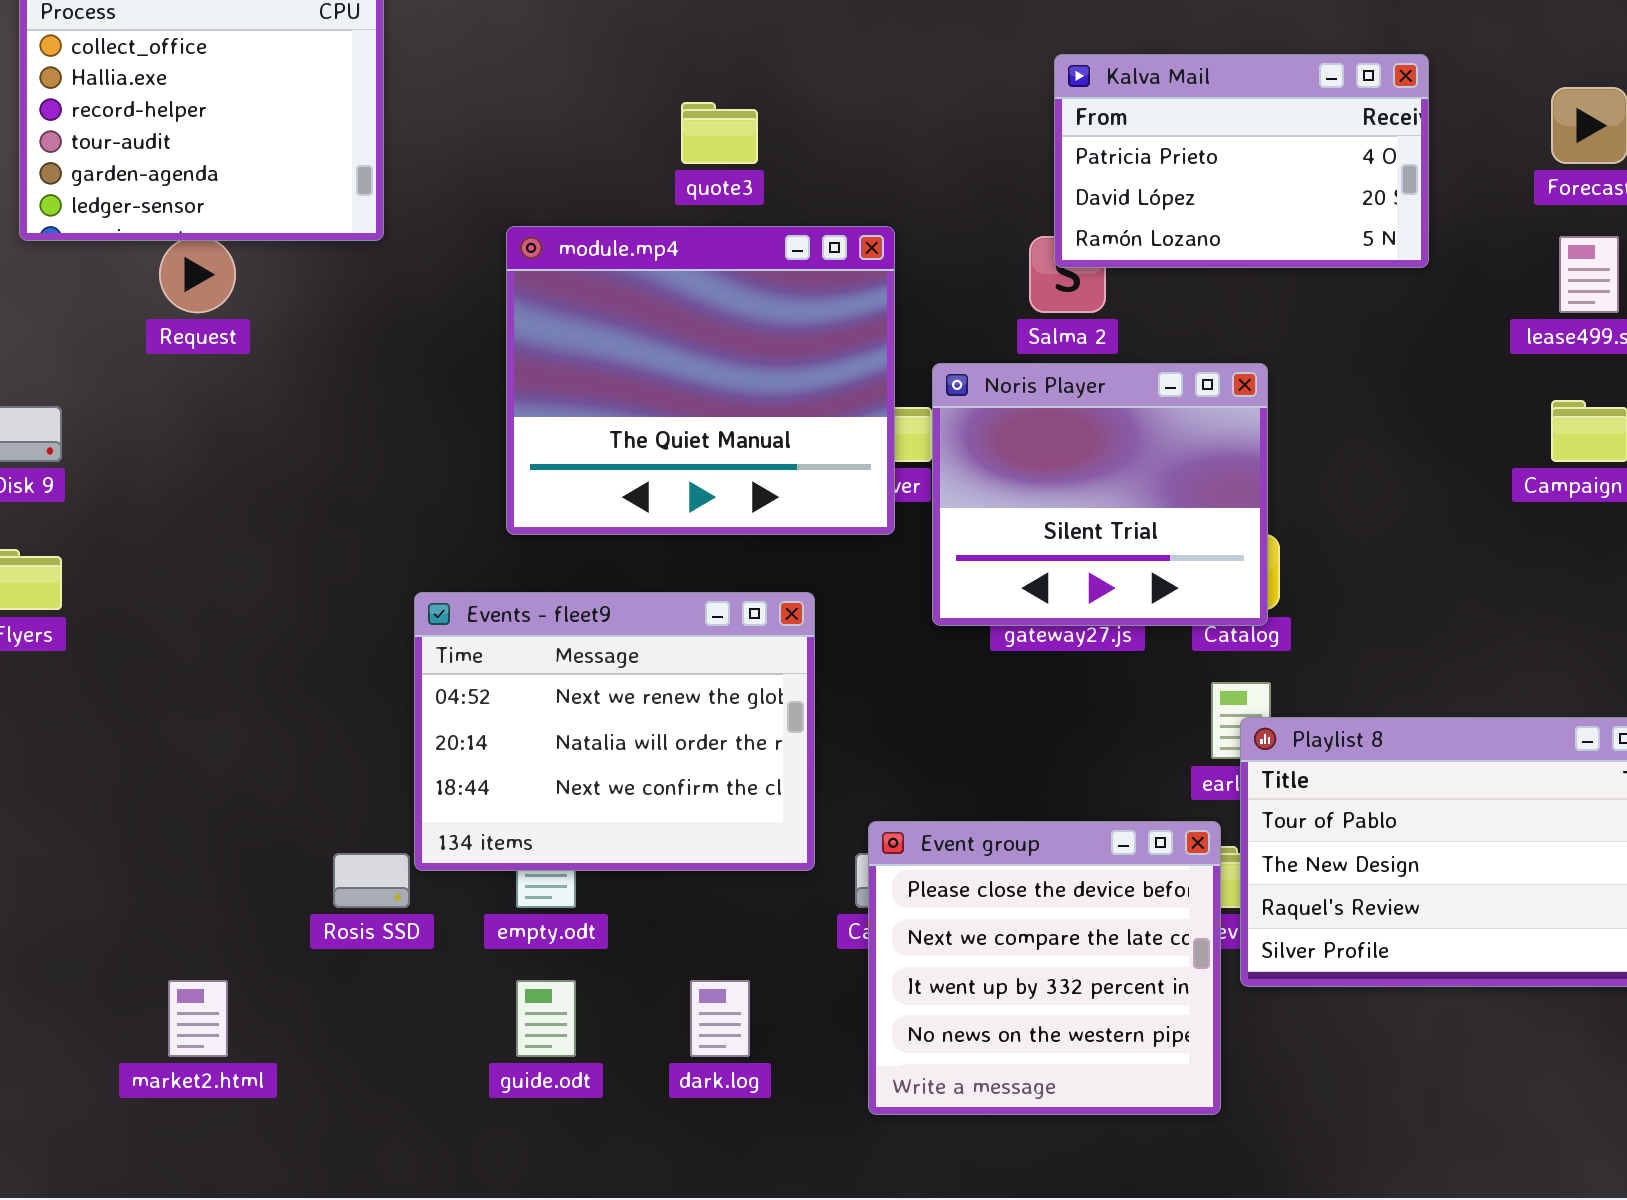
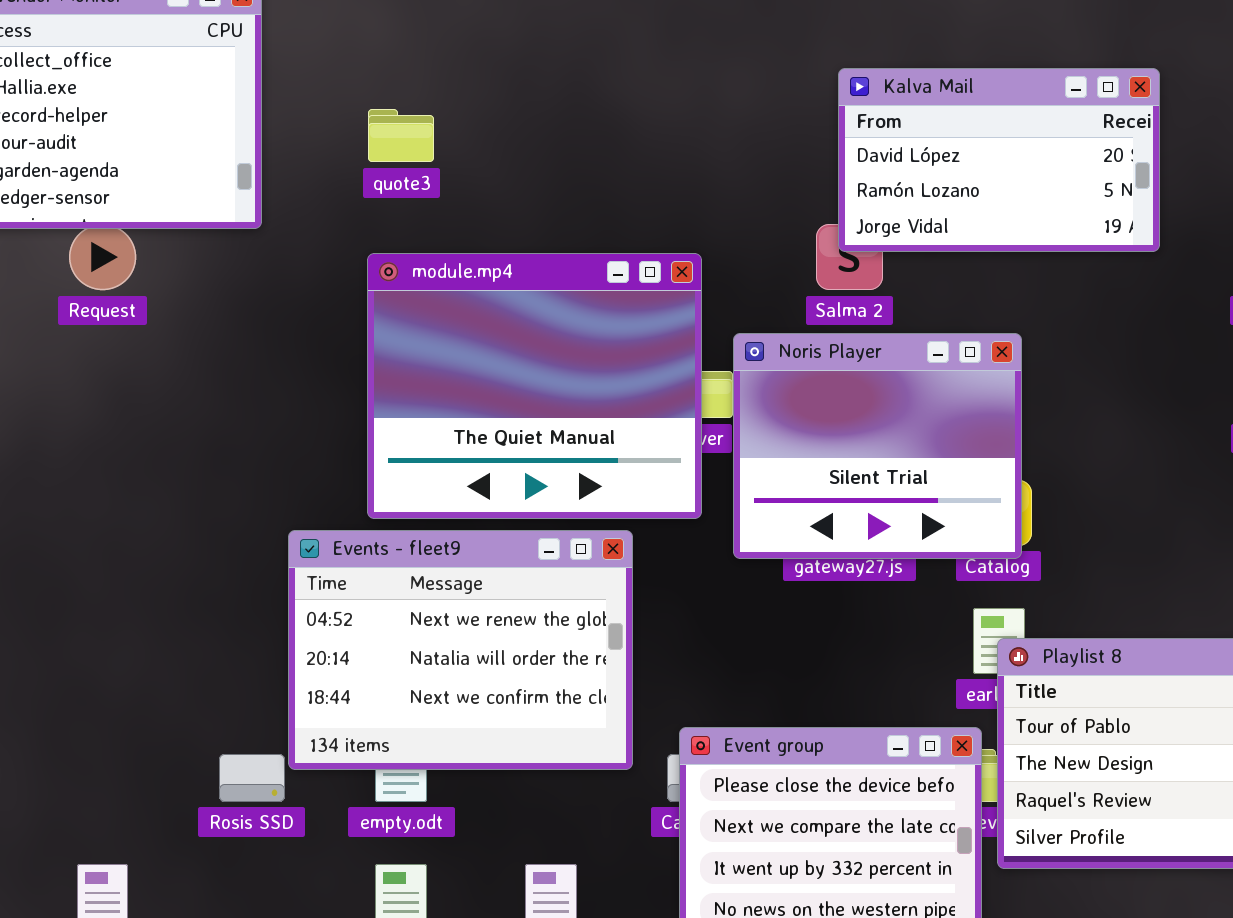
Kalva Mail: [1054,54,1429,268] -> [838,68,1160,252], scrolled down 1 row
quote3: [681,102,758,164] -> [368,109,434,162], moved
module.mp4: [506,226,895,535] -> [367,253,702,519], moved

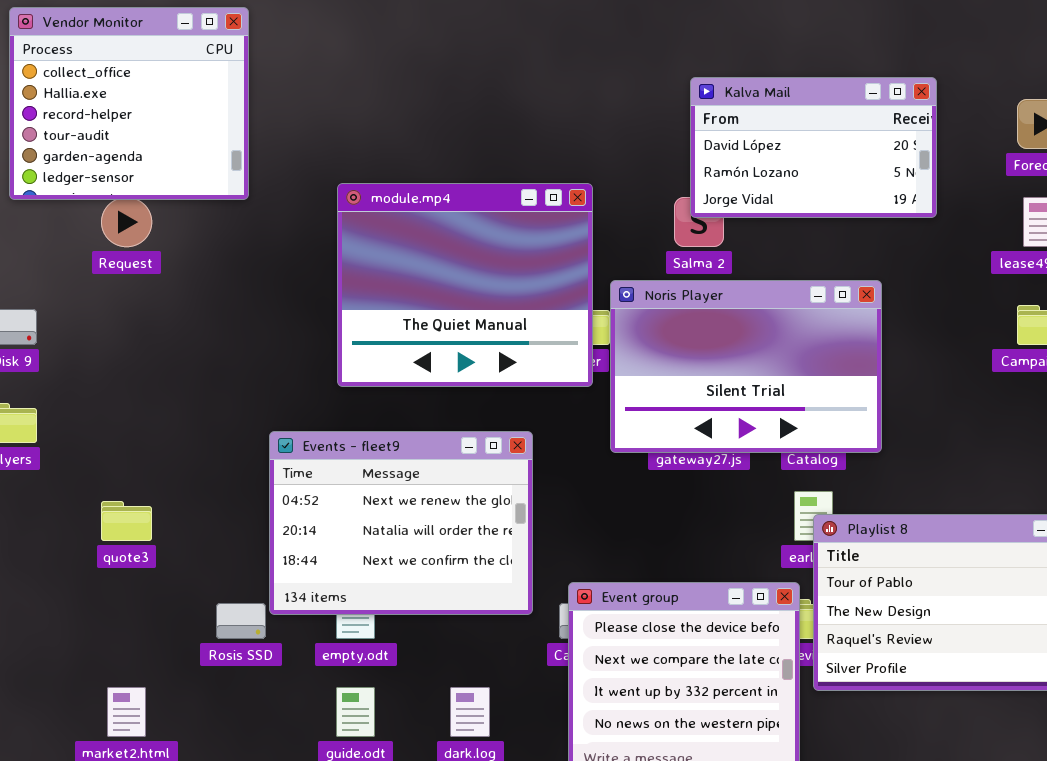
quote3: [368,109,434,162] -> [101,501,152,541], moved
module.mp4: [367,253,702,519] -> [337,183,593,387], moved
Noris Player: [733,333,1022,559] -> [610,280,882,453], resized

